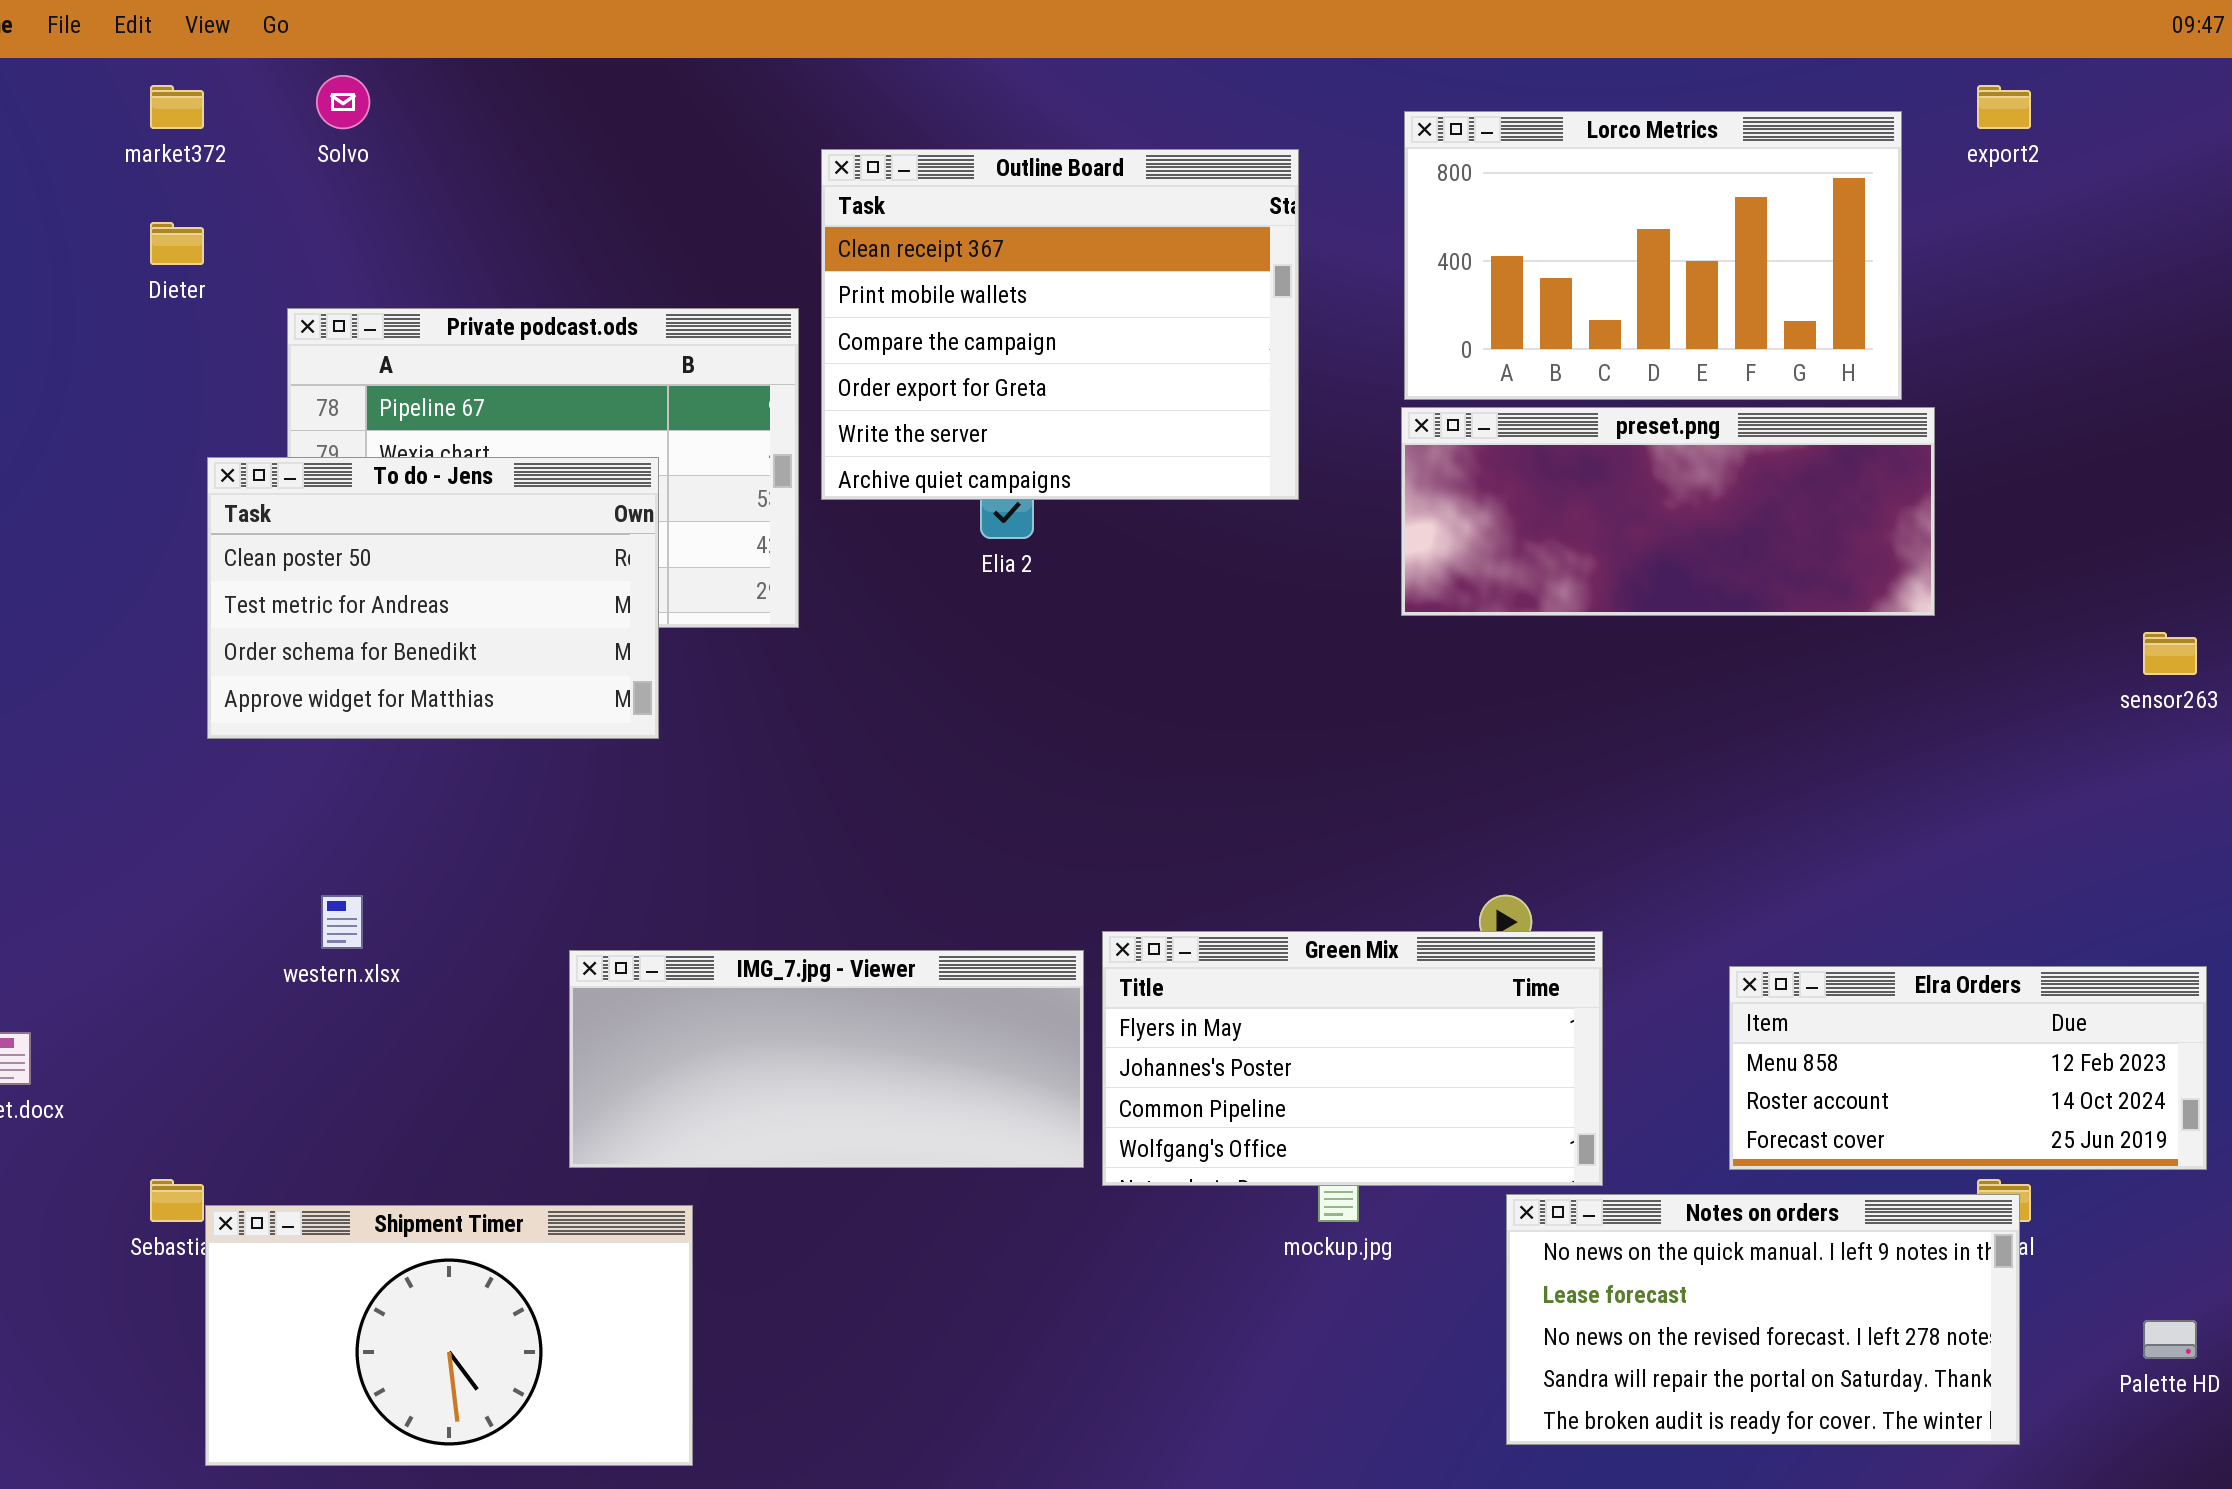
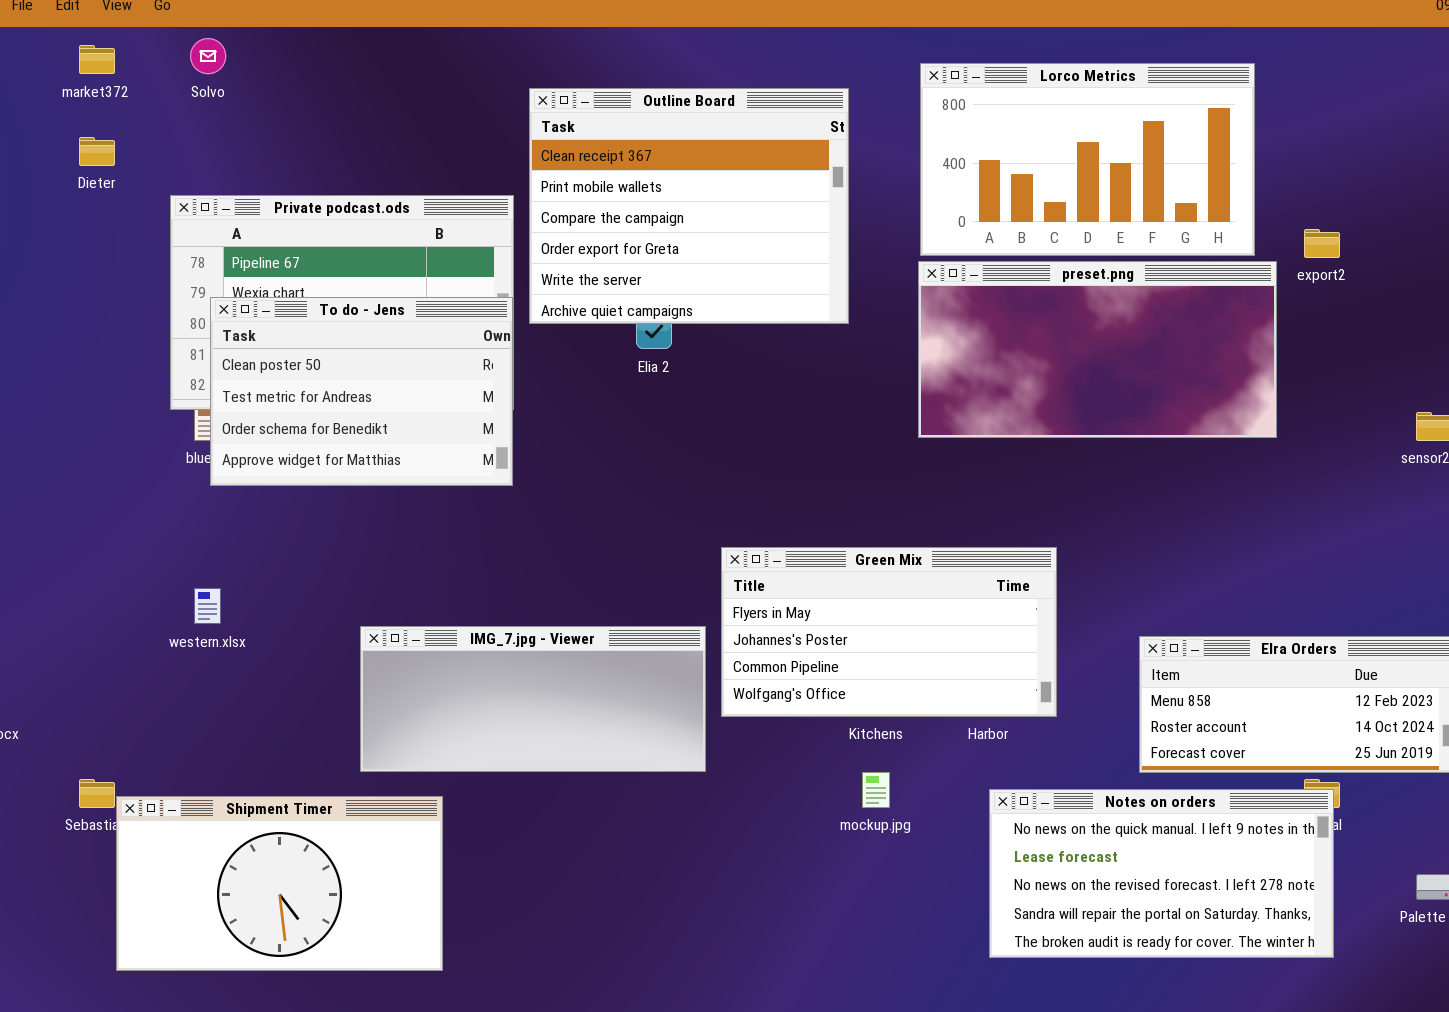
export2: [1977,85,2031,129] -> [1304,229,1340,258], moved
preset.png: [1401,407,1935,616] -> [918,261,1277,438], resized
To do - Jens: [207,457,659,739] -> [210,297,513,486], moved
Green Mix: [1102,931,1603,1186] -> [721,547,1057,717], moved

